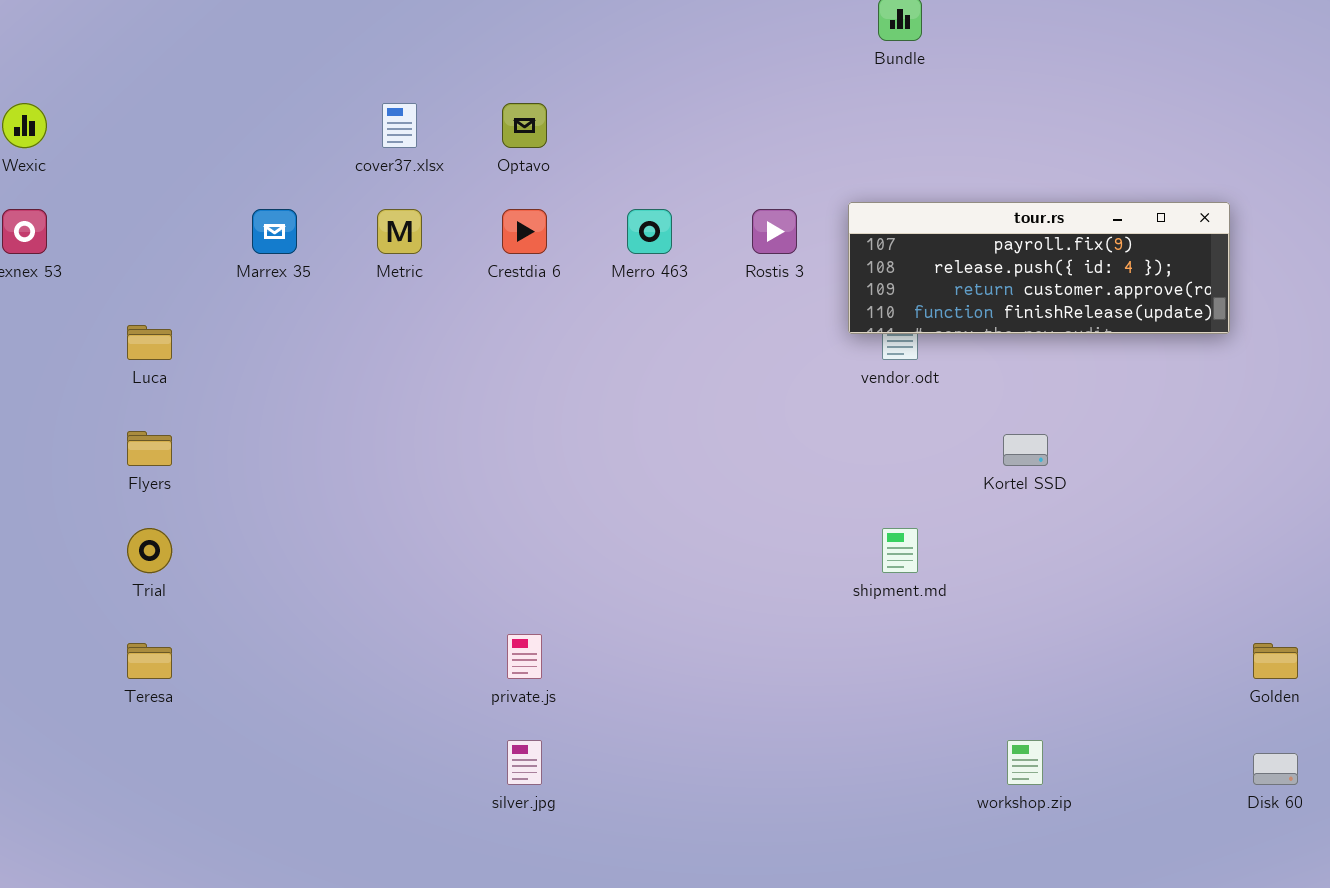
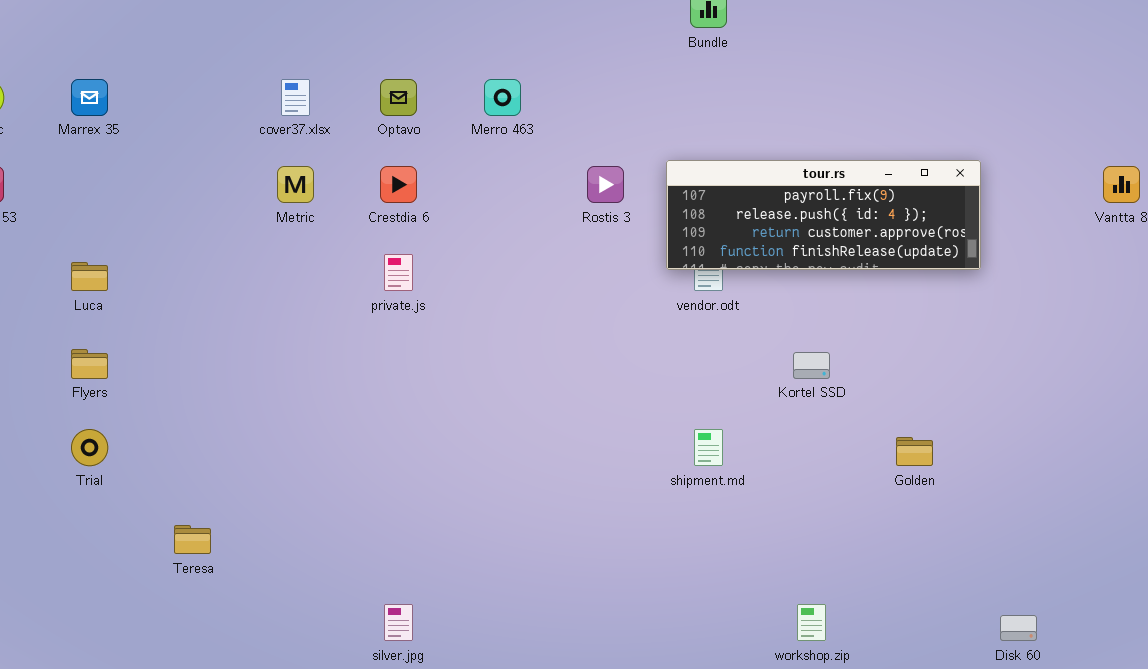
Marrex 35: [252,209,297,254] -> [71,79,108,116], moved
Merro 463: [627,209,672,254] -> [484,79,521,116], moved
private.js: [507,634,542,679] -> [384,254,413,291], moved
Teresa: [127,643,172,679] -> [174,525,211,554], moved
Golden: [1253,643,1298,679] -> [896,437,933,466], moved

